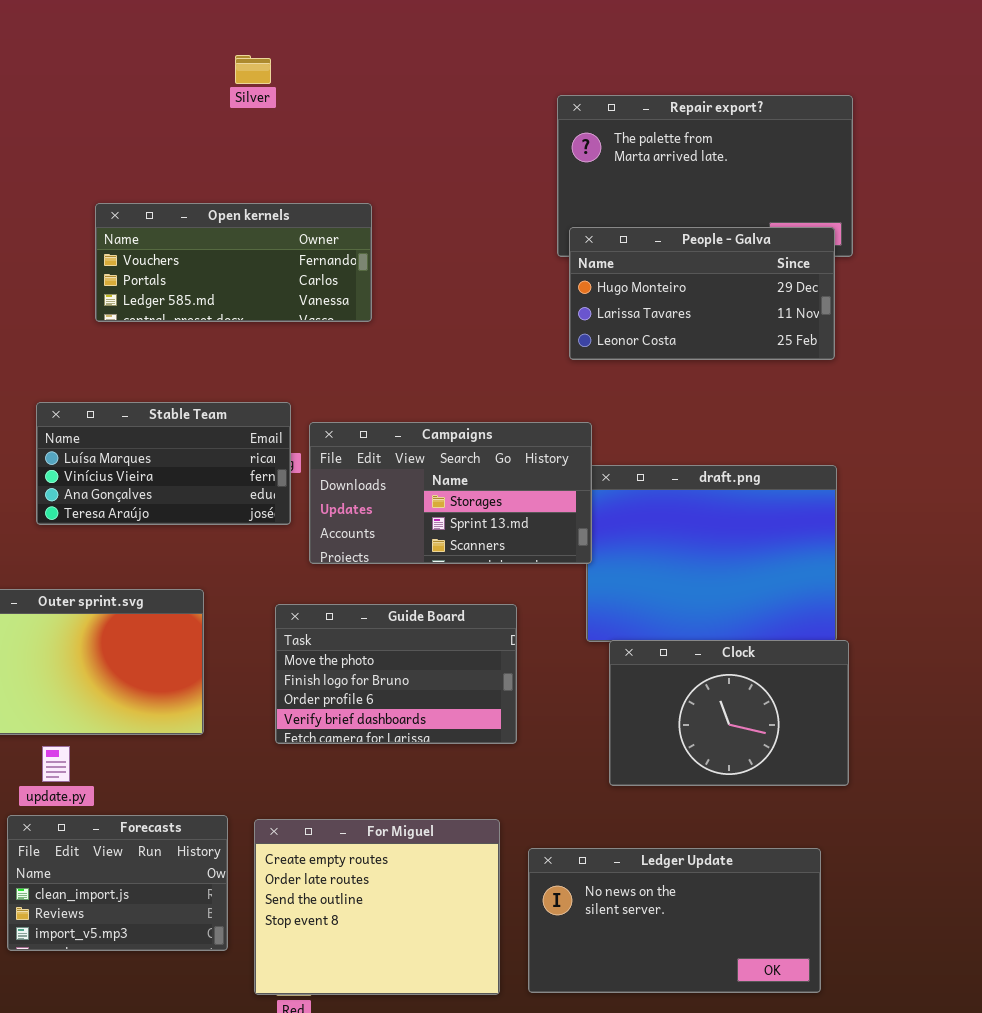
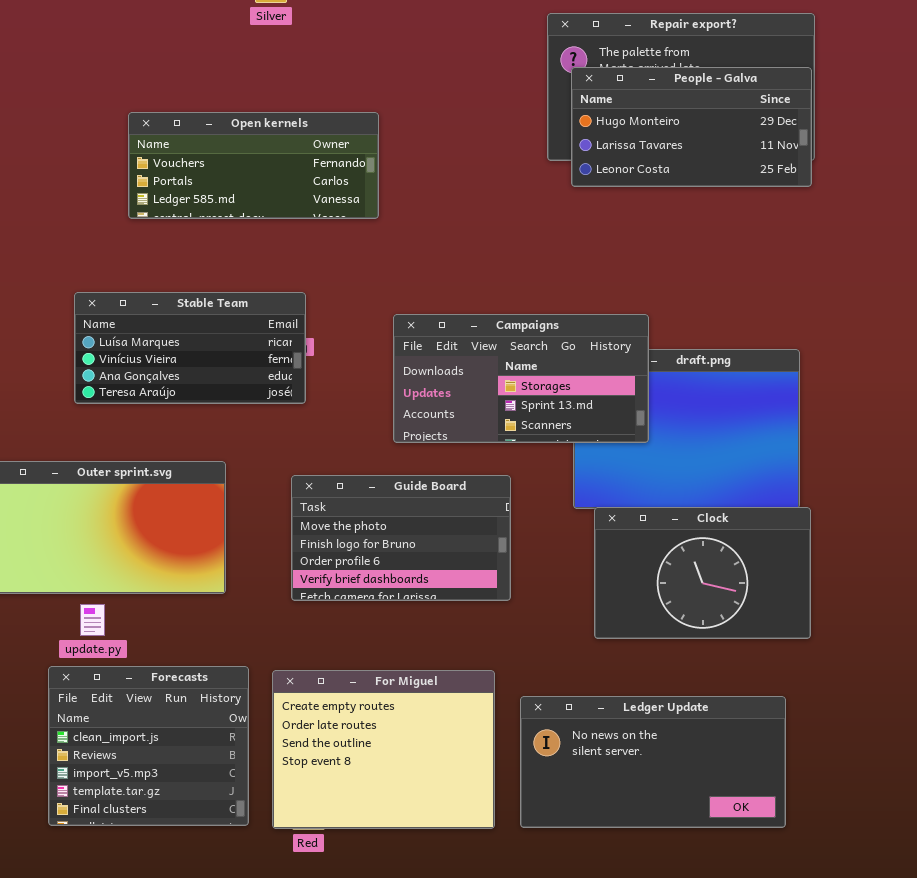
People - Galva: [569,227,835,360] -> [571,67,812,187], moved
Campaigns: [309,422,592,564] -> [393,314,649,443], moved
Forecasts: [7,815,228,951] -> [48,666,249,826], resized

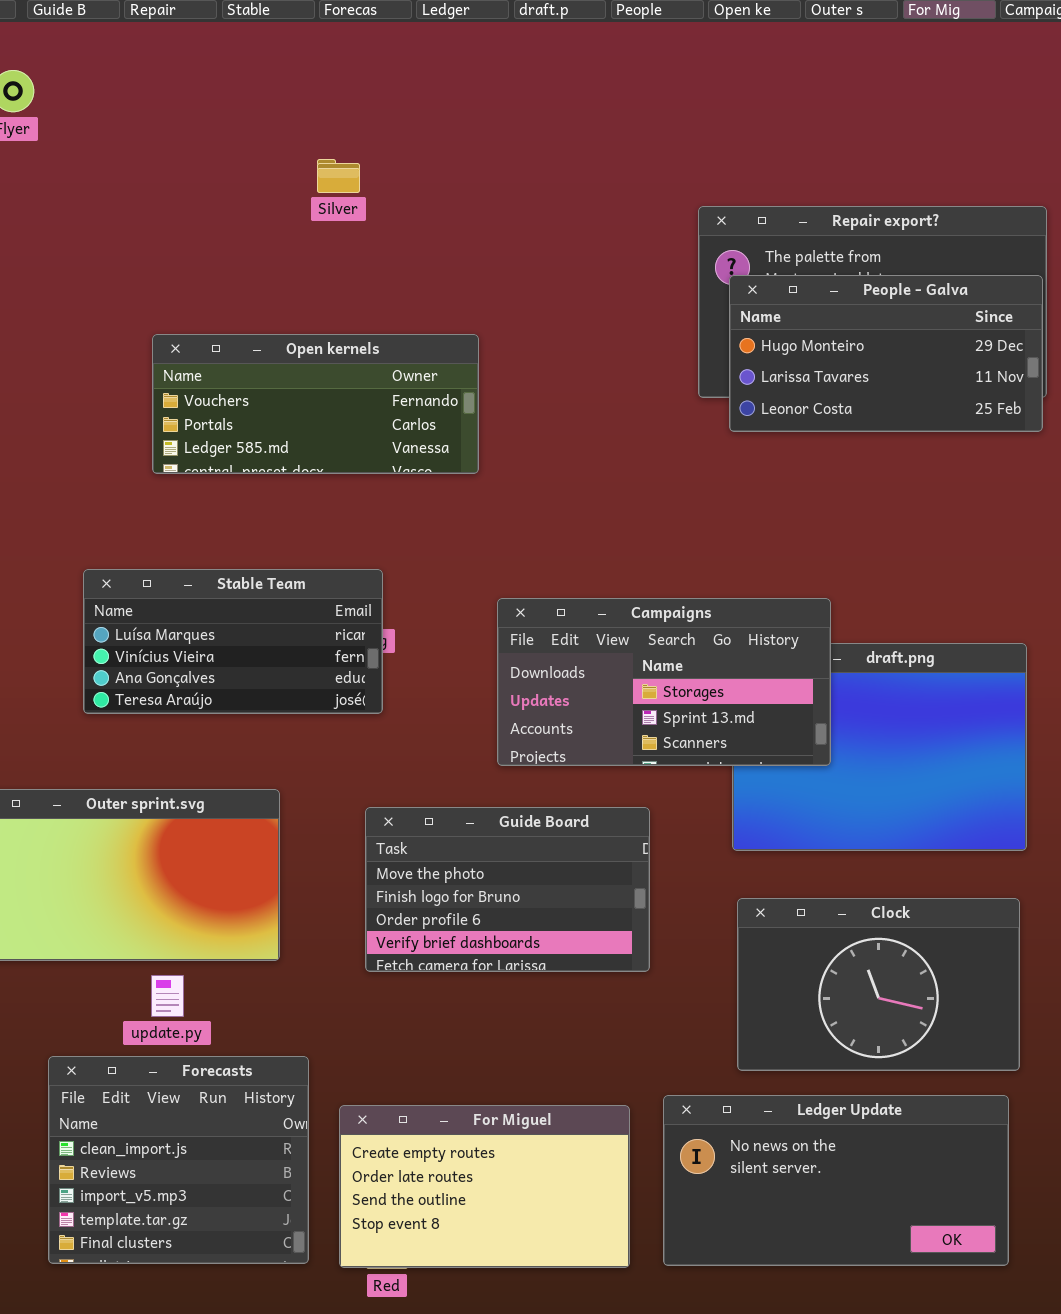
Clock: [594,507,811,639] -> [737,898,1020,1071], moved
update.py: [80,604,105,636] -> [151,975,184,1017], moved
For Miguel: [272,670,495,829] -> [339,1105,630,1268], resized

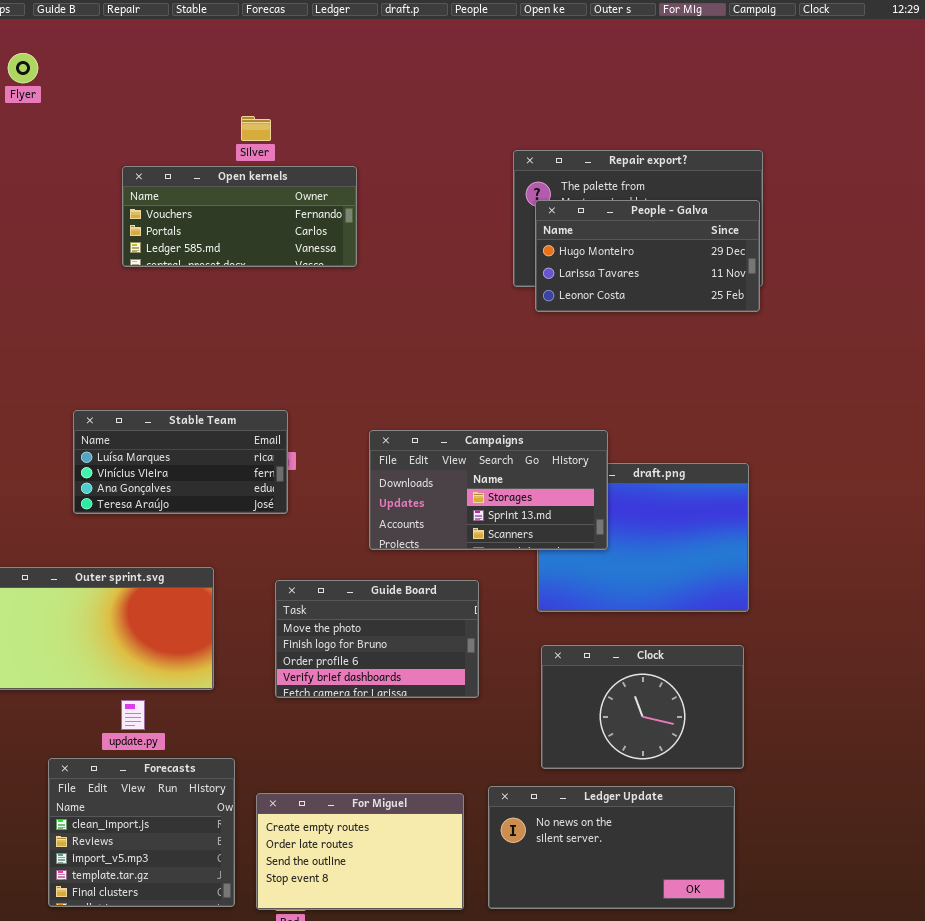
Open kernels: [152,334,479,474] -> [122,166,357,267], moved

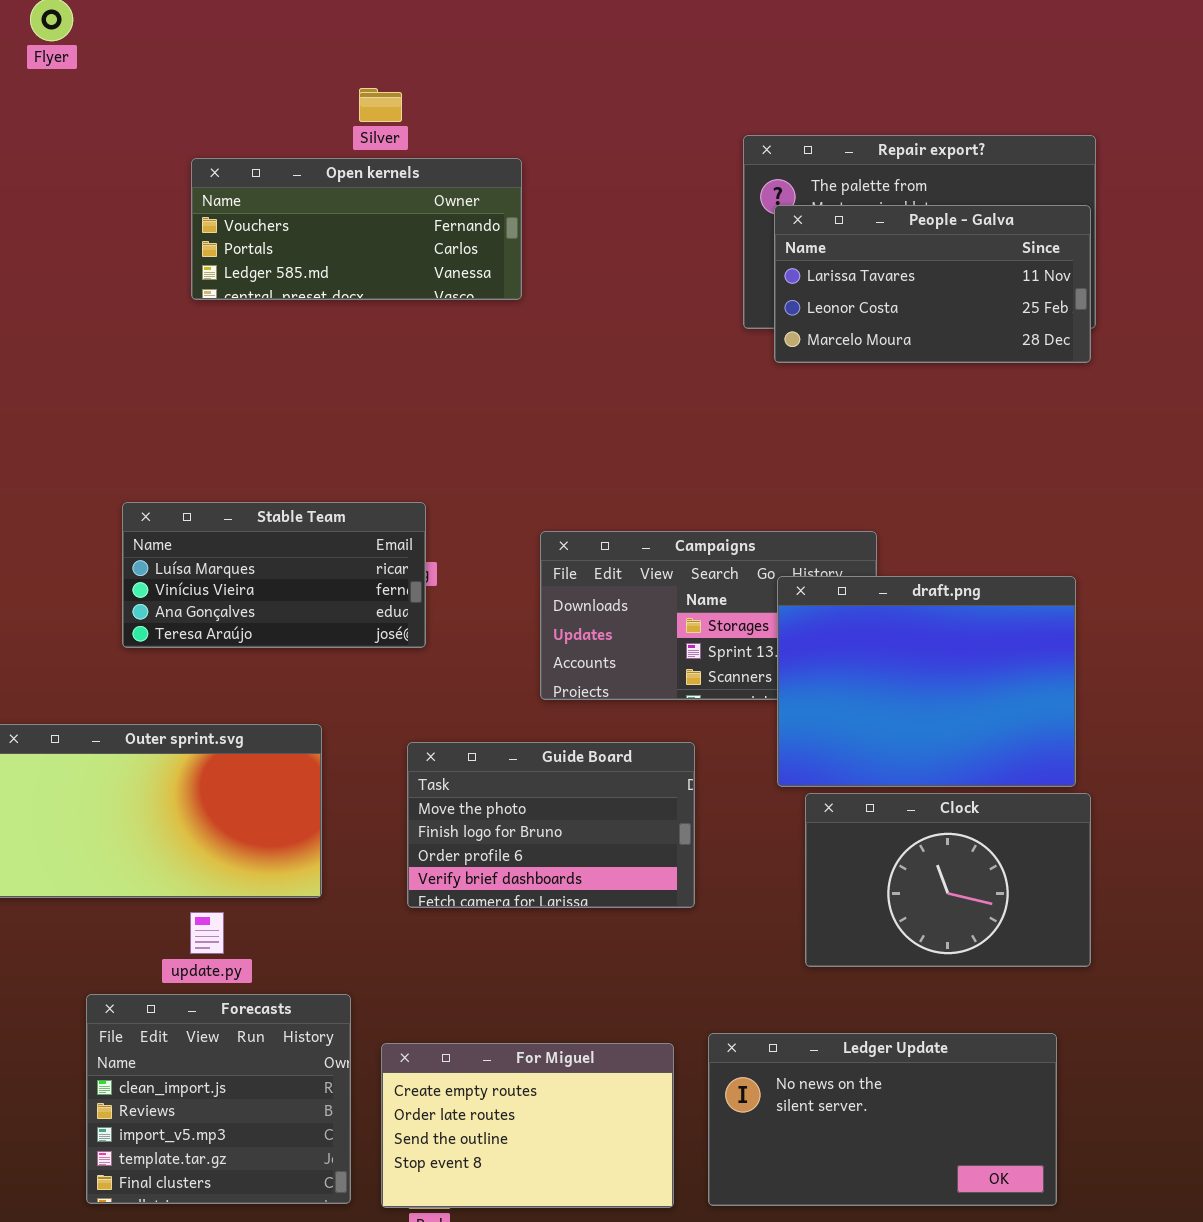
People - Galva: [535,200,760,312] -> [774,205,1091,363], scrolled down 1 row
draft.png: [537,463,749,612] -> [777,576,1076,787], raised
Clock: [541,645,744,769] -> [805,793,1091,967], moved

